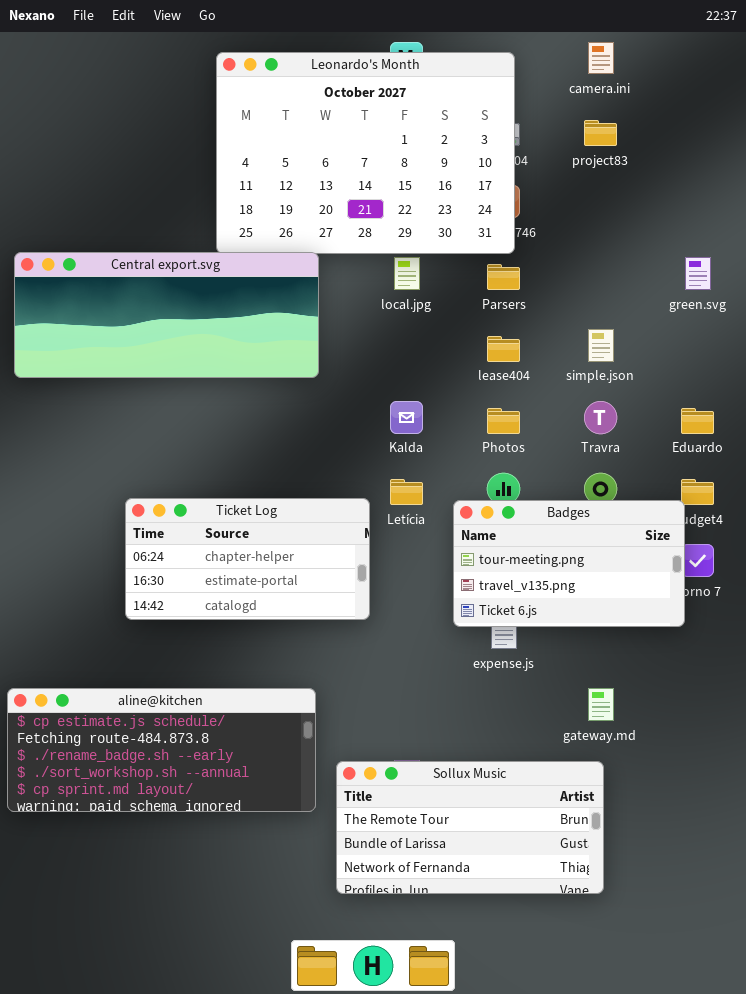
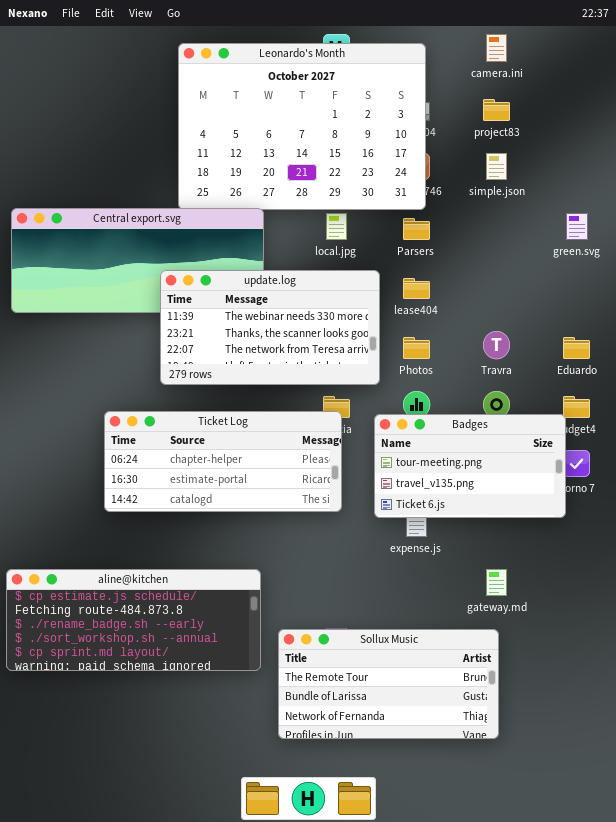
update.log: none -> [160,270,380,385], opened
simple.json: [588,329,614,362] -> [486,153,507,180], moved
Ticket Log: [125,498,370,620] -> [104,411,342,512], resized

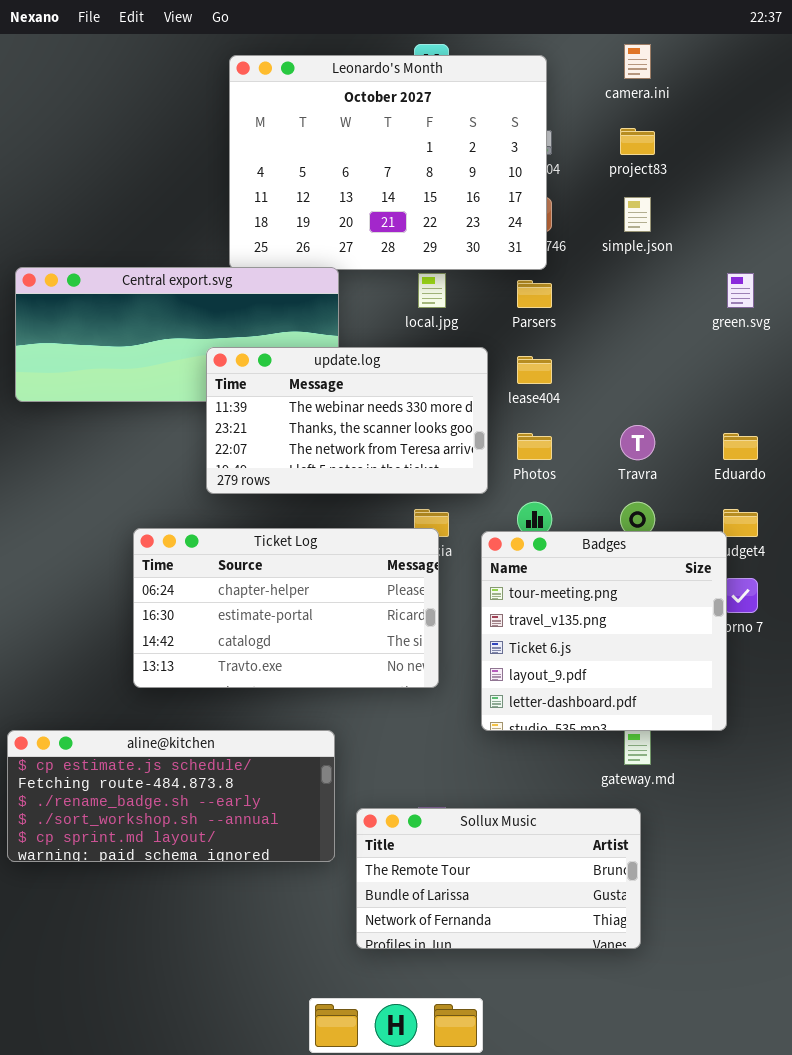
Ticket Log: [104,411,342,512] -> [133,528,439,688], resized
Badges: [374,414,566,518] -> [481,531,727,731], resized

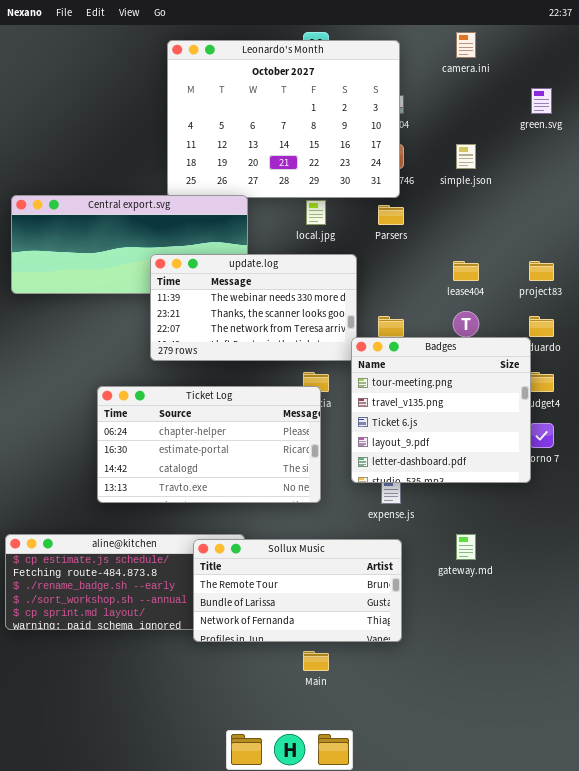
project83: [620,128,655,155] -> [529,261,554,281], moved
green.svg: [727,273,754,308] -> [531,88,552,114], moved
lease404: [517,356,552,384] -> [453,261,479,281], moved
Badges: [481,531,727,731] -> [351,337,531,483], moved
Sollux Music: [356,808,641,949] -> [193,539,402,642], moved

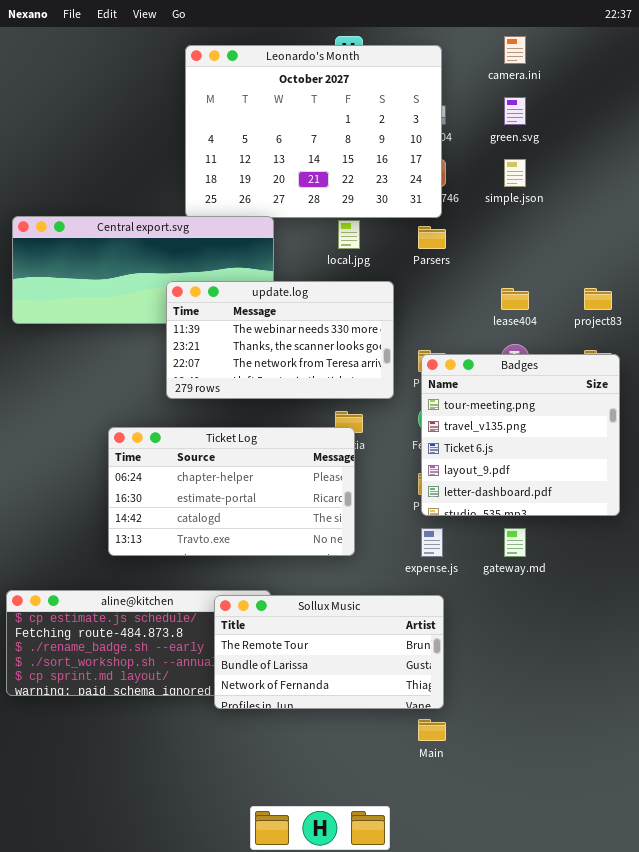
green.svg: [531,88,552,114] -> [504,97,526,125], moved
Badges: [351,337,531,483] -> [421,354,620,516], moved
gateway.md: [456,534,476,560] -> [504,528,526,557], moved
Main: [303,651,329,671] -> [418,719,446,741], moved

